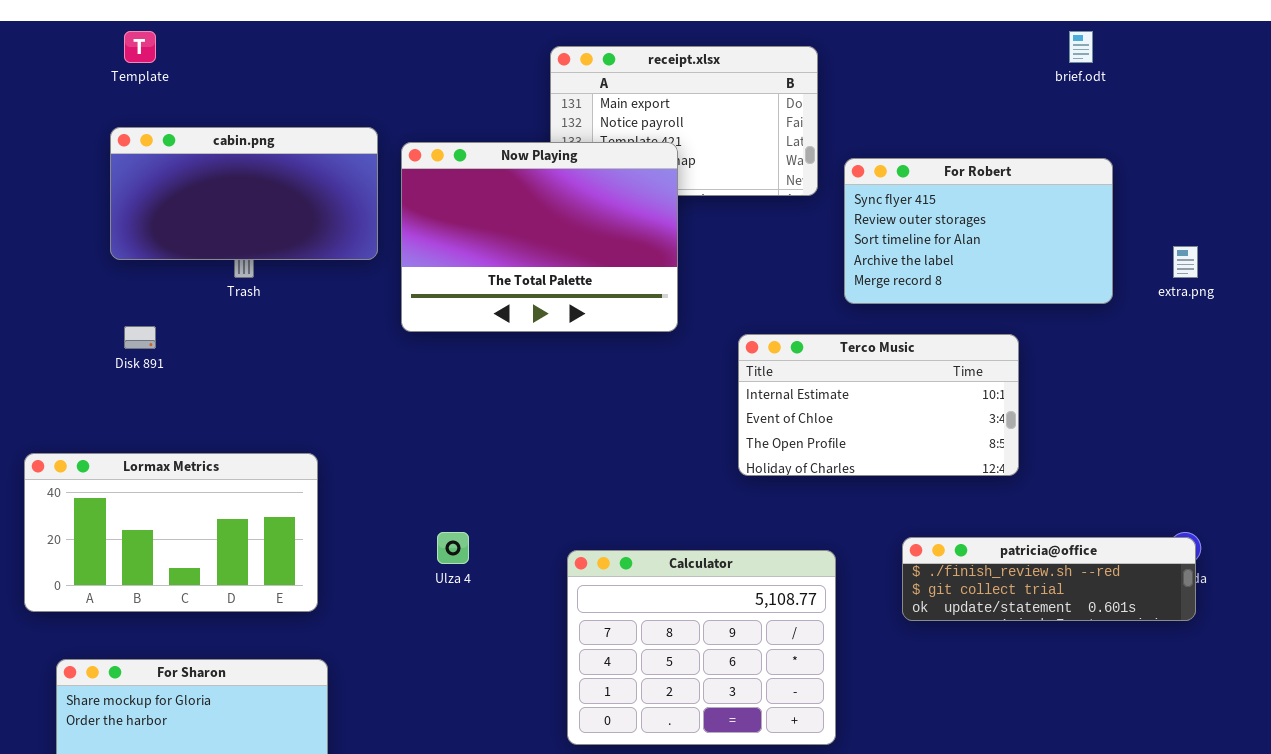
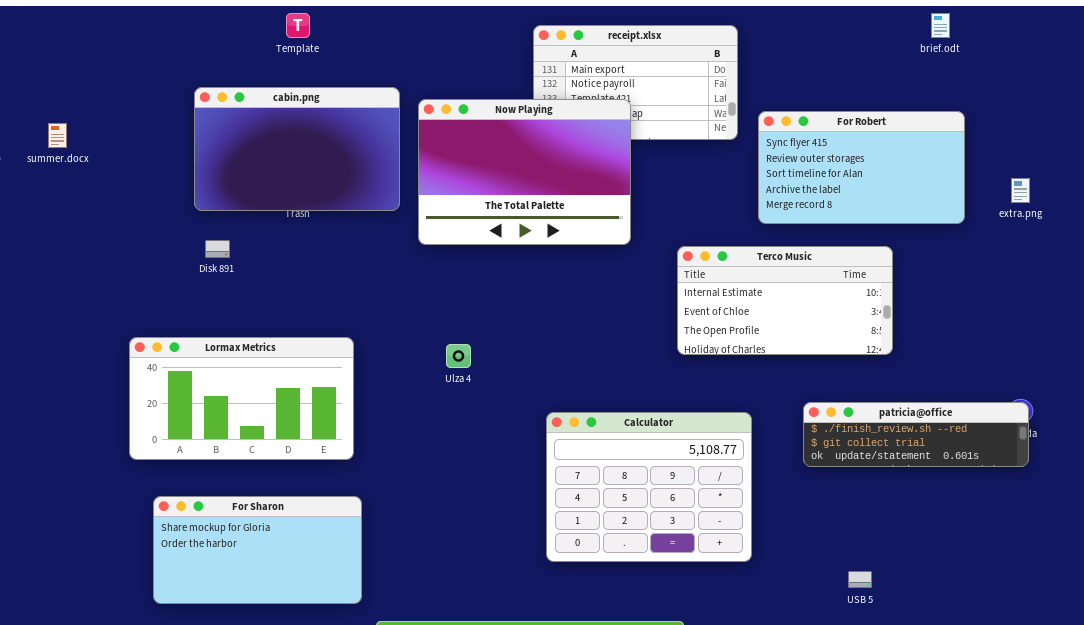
Template: [124,31,156,63] -> [286,13,310,38], moved
cabin.png: [110,127,378,260] -> [194,87,400,211], resized
Ulza 4: [437,532,469,564] -> [446,344,471,368], moved

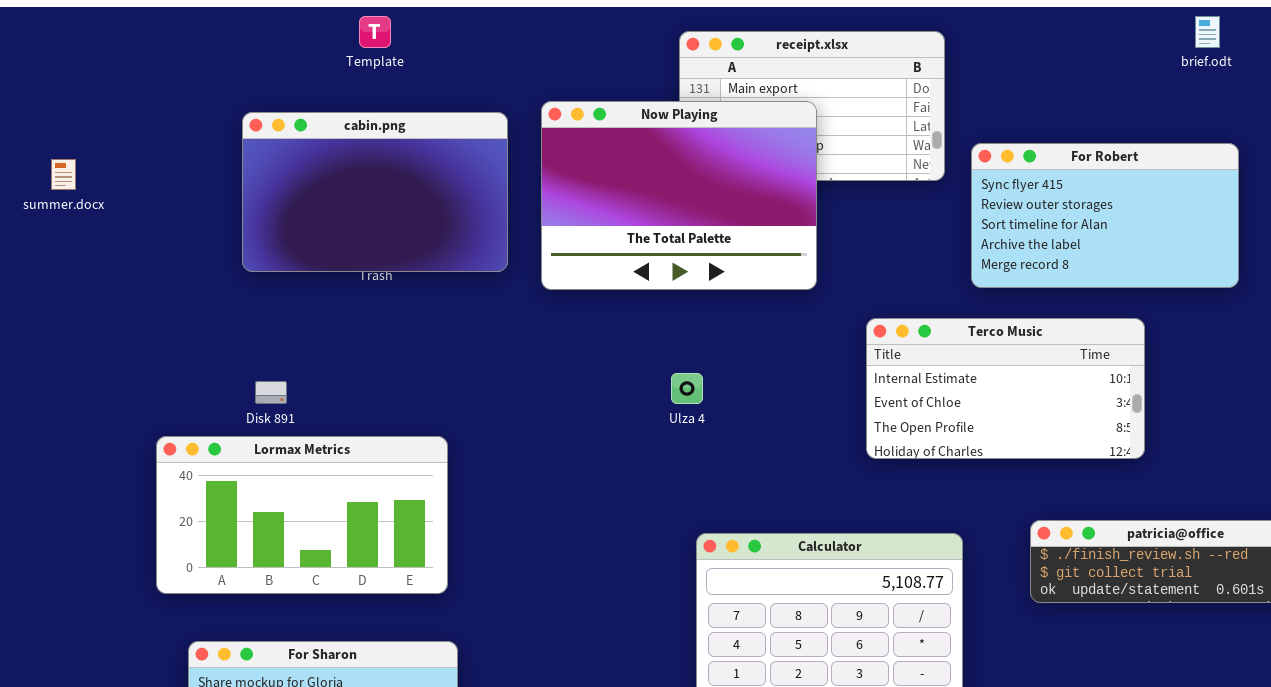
Now Playing: [418,99,631,245] -> [541,101,817,290], moved
Disk 891: [205,240,230,258] -> [255,381,287,404], moved
Ulza 4: [446,344,471,368] -> [671,373,703,404], moved

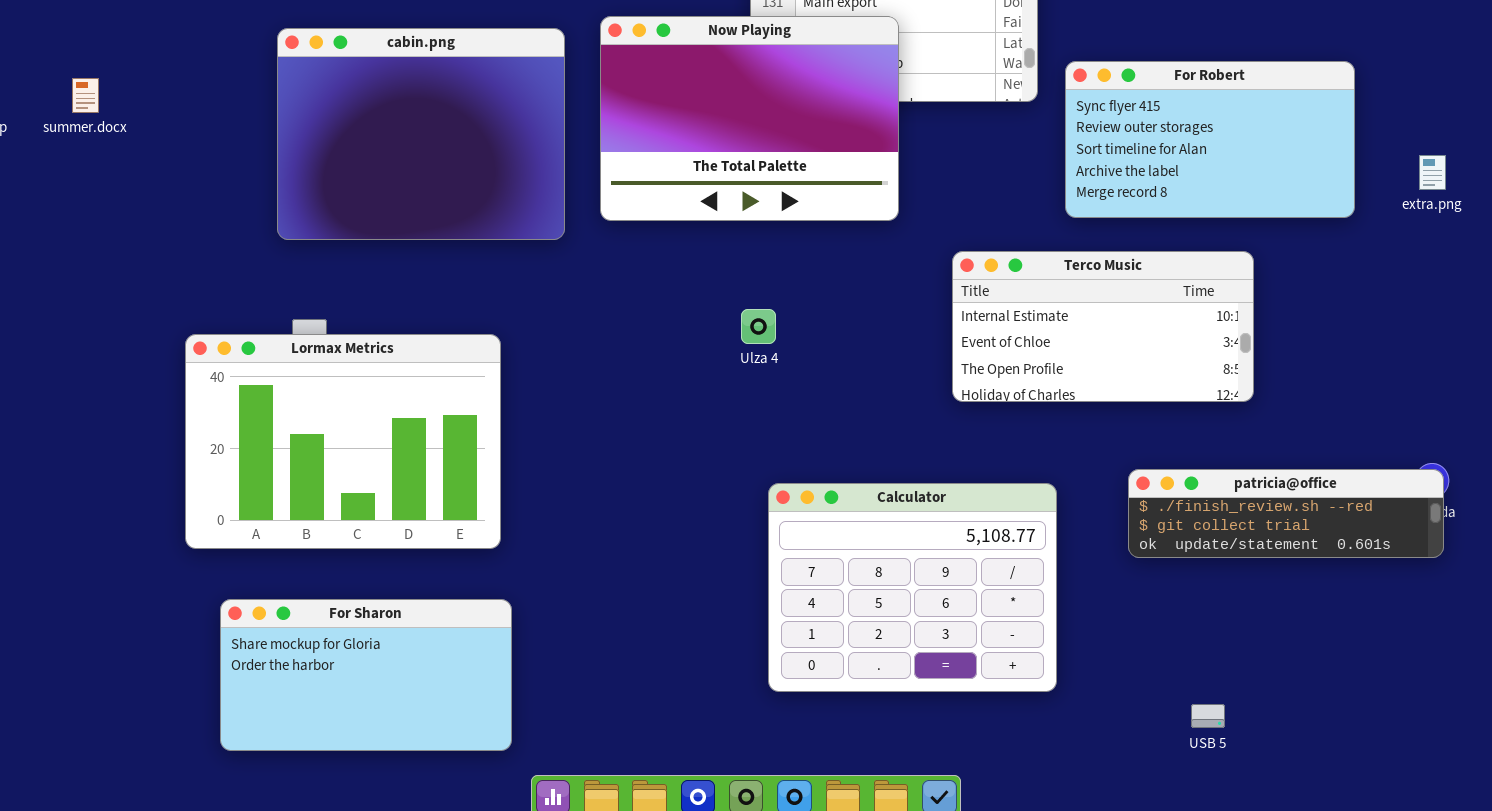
cabin.png: [242,112,508,272] -> [277,28,565,240], resized
Lormax Metrics: [156,436,448,594] -> [185,334,501,549], resized

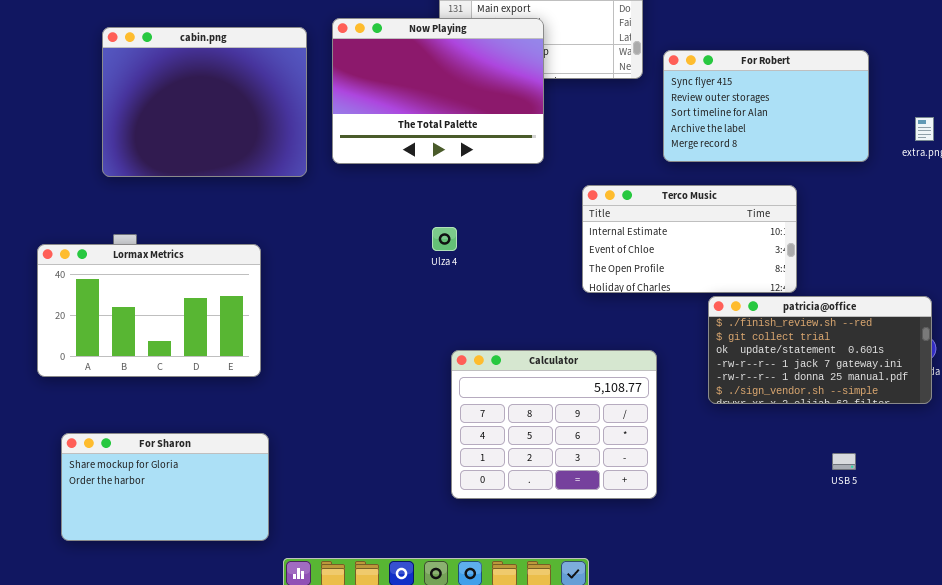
Lormax Metrics: [185,334,501,549] -> [37,244,261,377], resized
patricia@office: [1128,469,1444,558] -> [708,296,932,404], resized
USB 5: [1191,704,1225,728] -> [832,453,856,470], moved

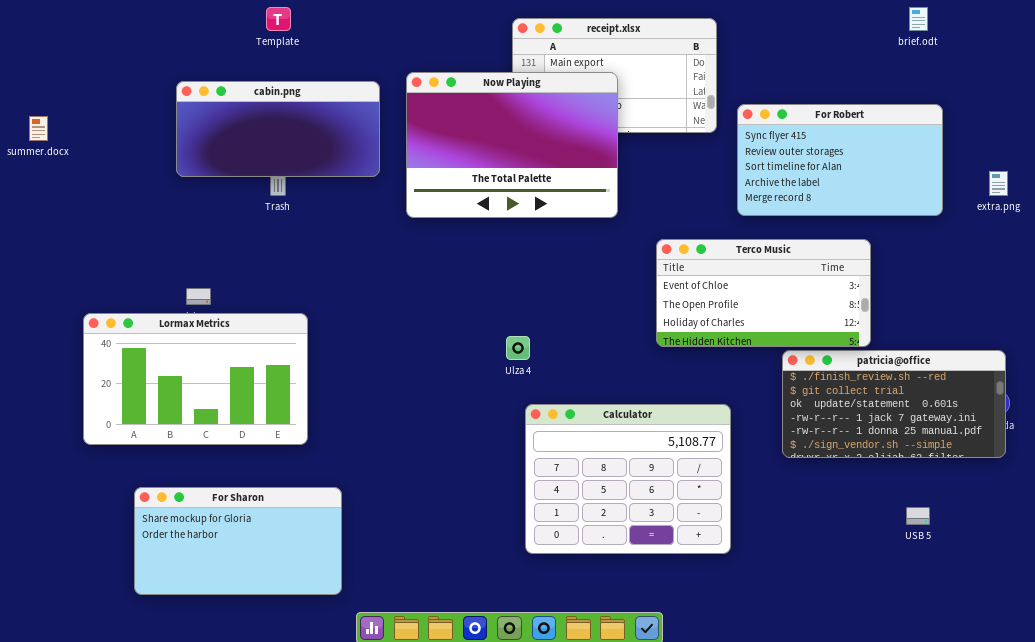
cabin.png: [102,27,307,177] -> [176,81,380,177], resized
Terco Music: [582,185,797,293] -> [656,239,871,347], scrolled down 1 row
Ulza 4: [432,227,457,251] -> [506,336,530,360], moved
Lormax Metrics: [37,244,261,377] -> [83,313,308,445], moved

